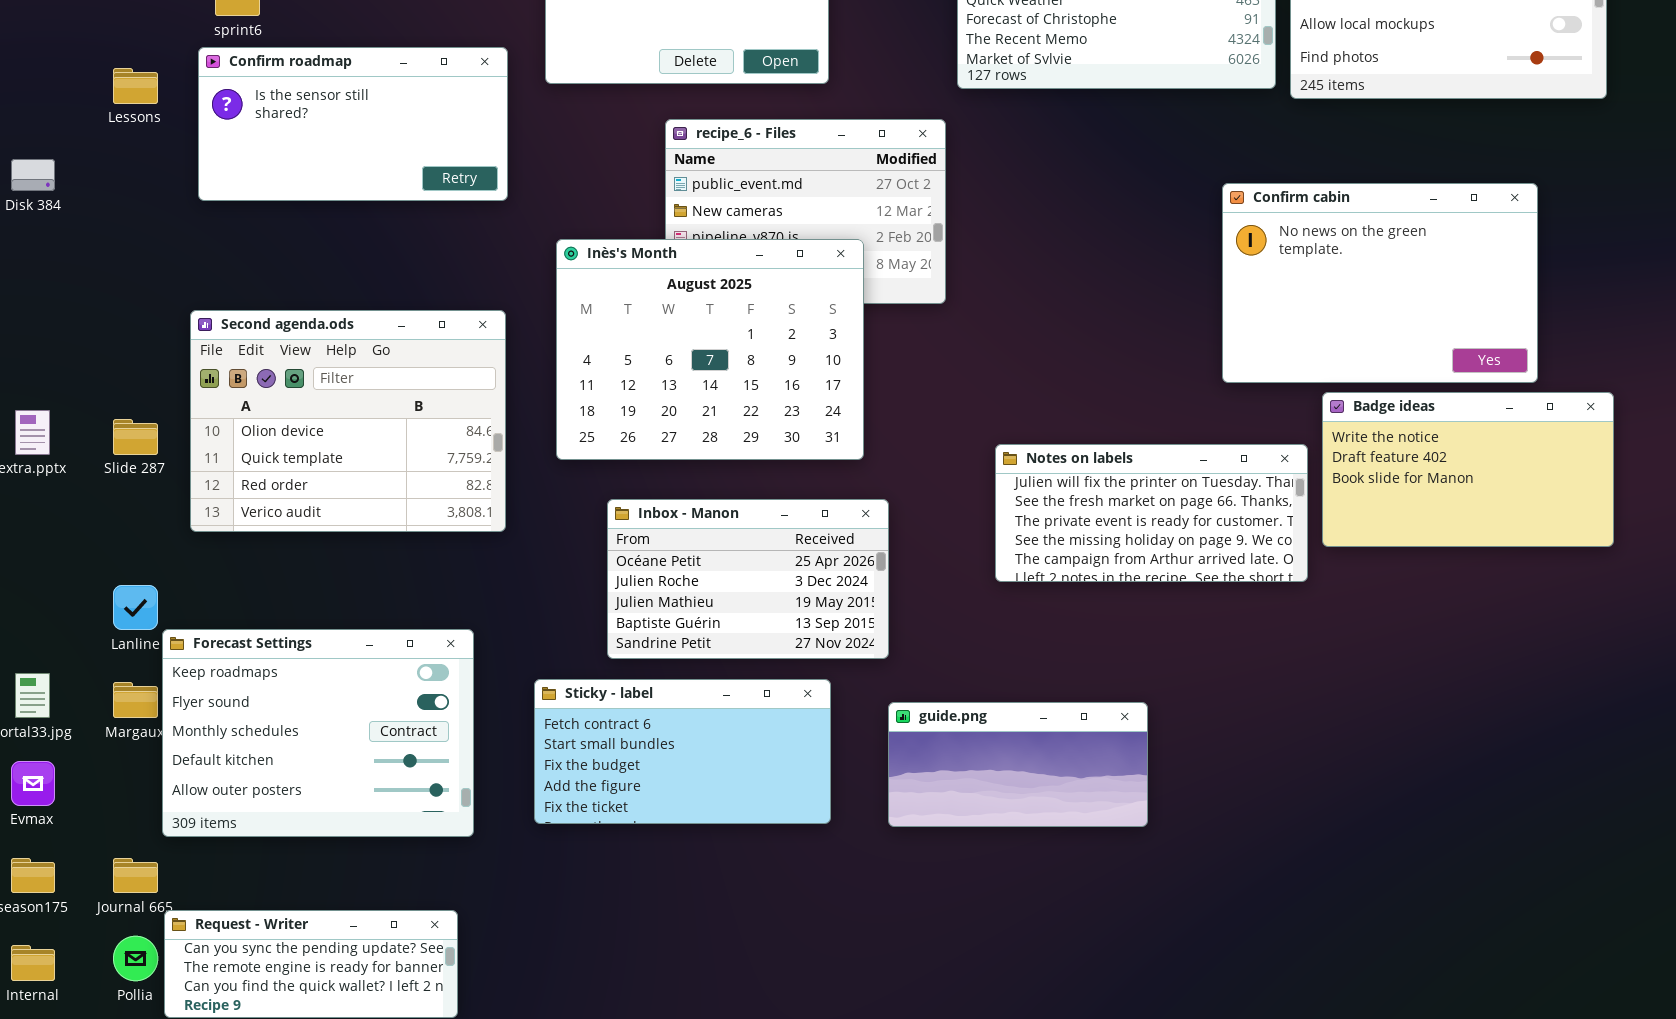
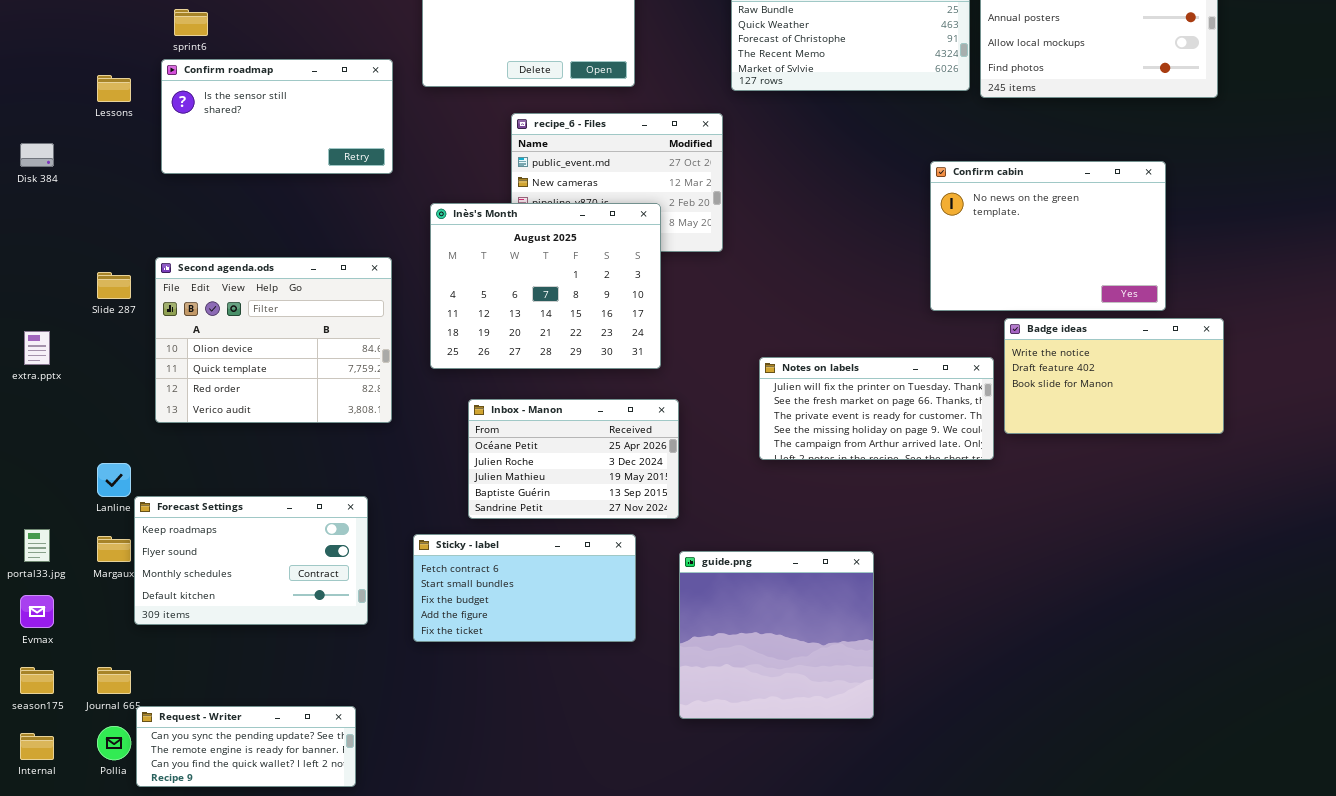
Slide 287: [113,419,158,455] -> [97,272,131,299], moved
Forecast Settings: [162,629,474,837] -> [134,496,368,625], resized
guide.png: [888,702,1148,827] -> [679,551,874,719], resized

